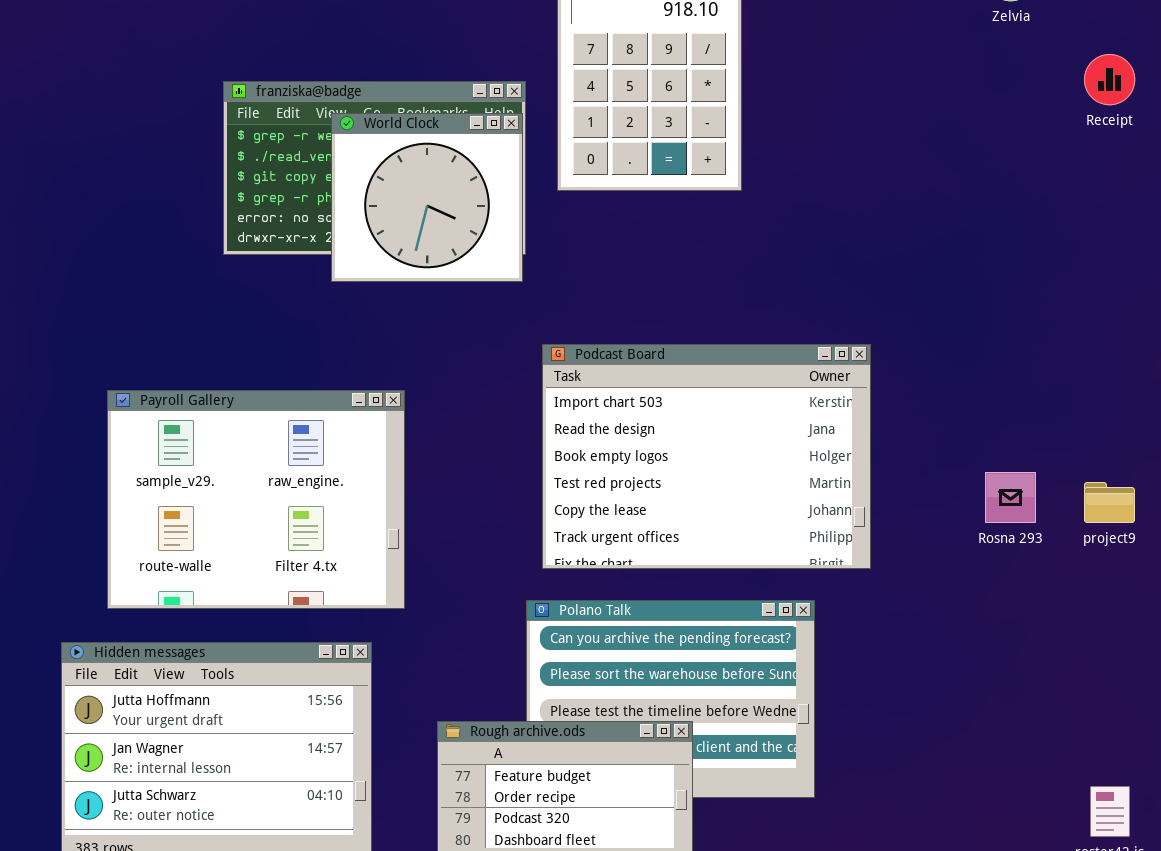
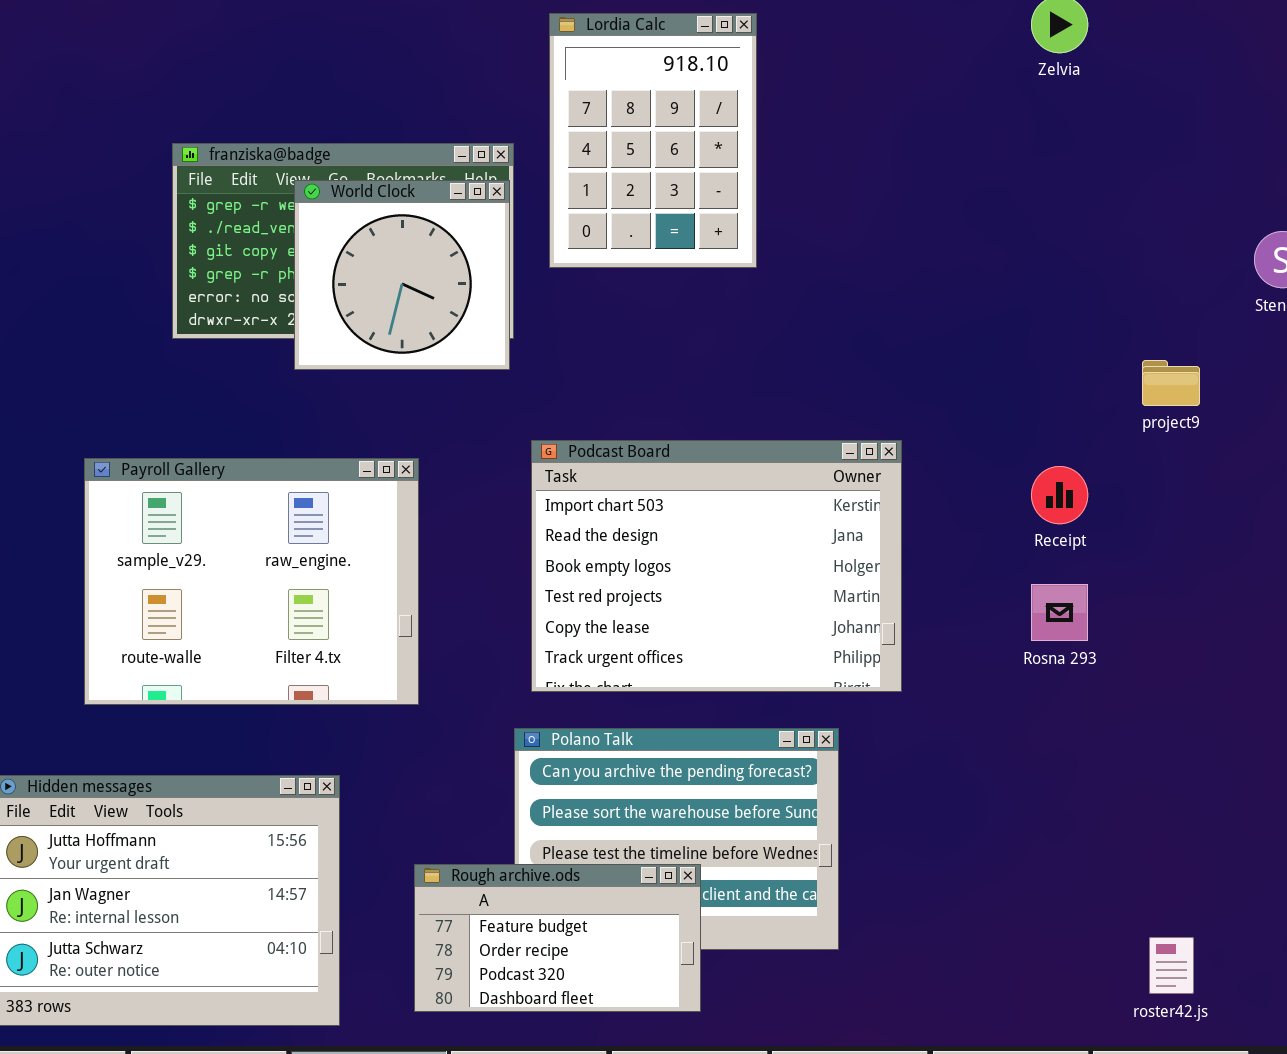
Receipt: [1084,54,1135,105] -> [1031,466,1088,524], moved
Payroll Gallery: [107,390,405,609] -> [84,458,419,705], moved
project9: [1084,482,1135,523] -> [1142,360,1200,406], moved

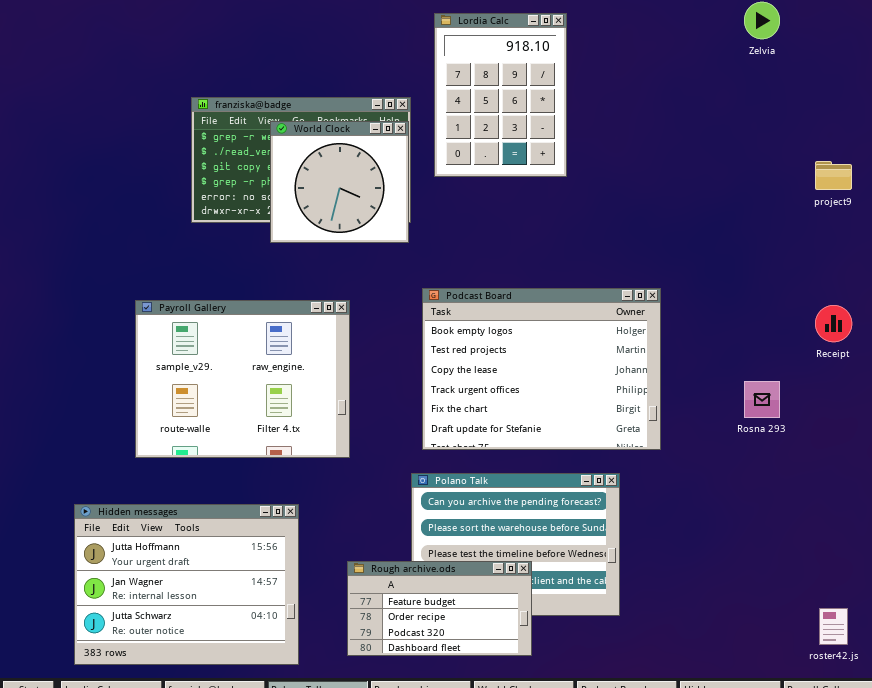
project9: [1142,360,1200,406] -> [815,161,852,190], moved
Podcast Board: [531,440,902,692] -> [422,288,661,450], scrolled down 2 rows
Receipt: [1031,466,1088,524] -> [815,305,852,342], moved

